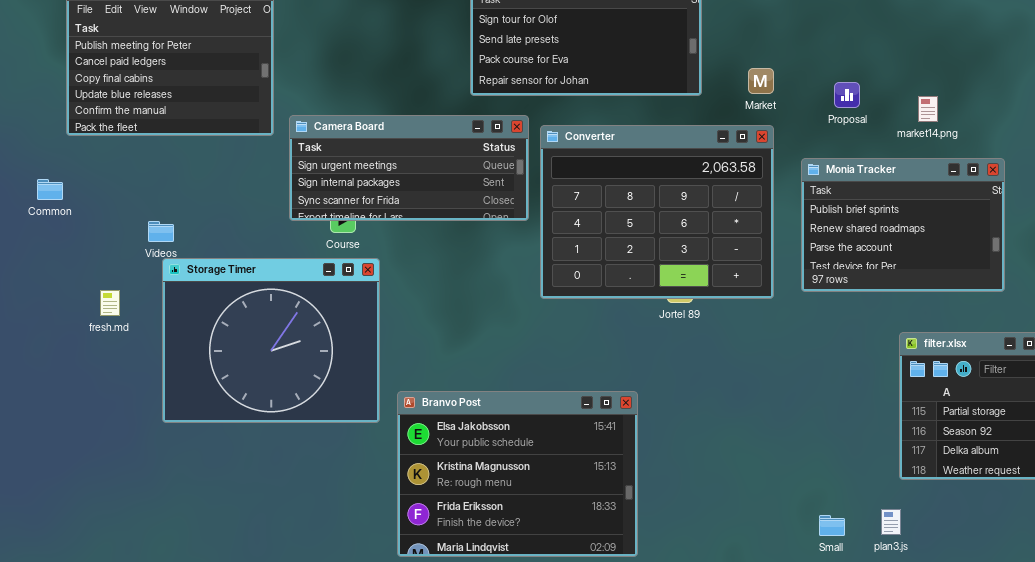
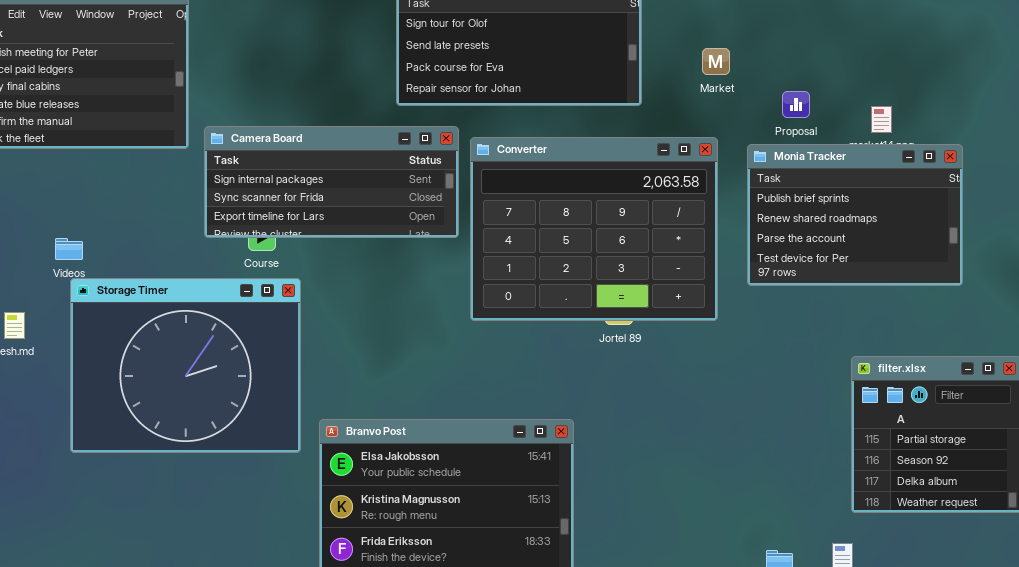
Market: [748,68,774,94] -> [702,48,730,75], moved
Camera Board: [289,115,529,221] -> [204,126,459,238], scrolled down 1 row
Monia Tracker: [801,158,1005,292] -> [747,144,963,286], moved

